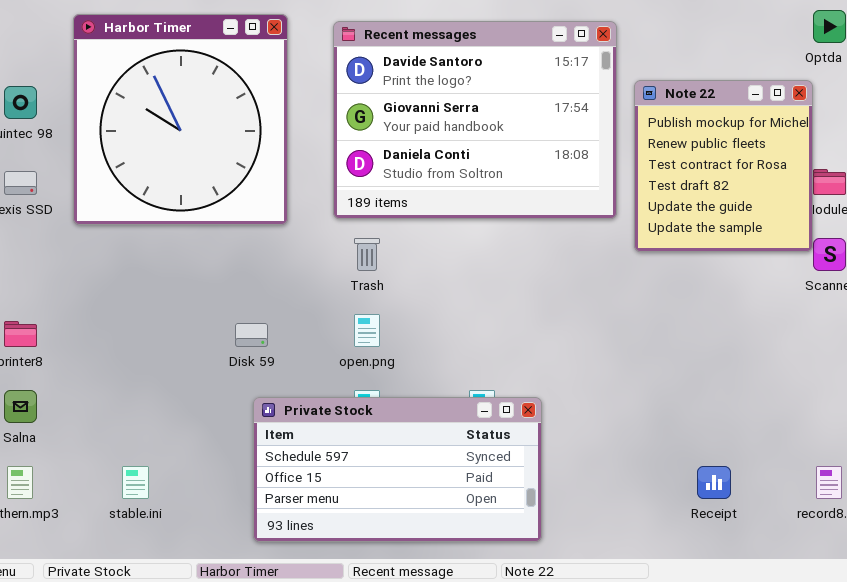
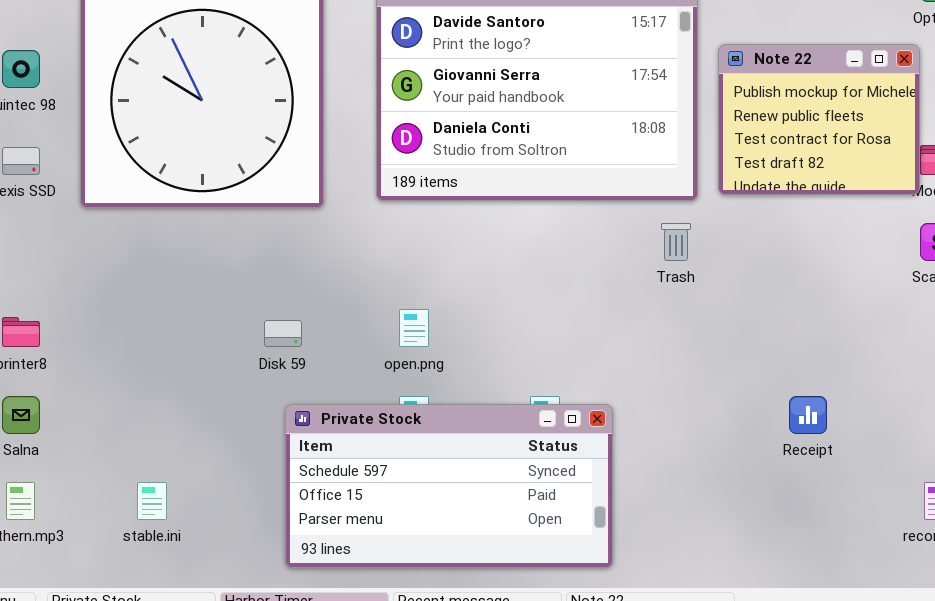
Note 22: [634,80,813,252] -> [718,44,920,195], resized
Trash: [354,238,380,271] -> [661,223,691,261], moved
Receipt: [697,466,731,499] -> [789,396,827,434], moved

